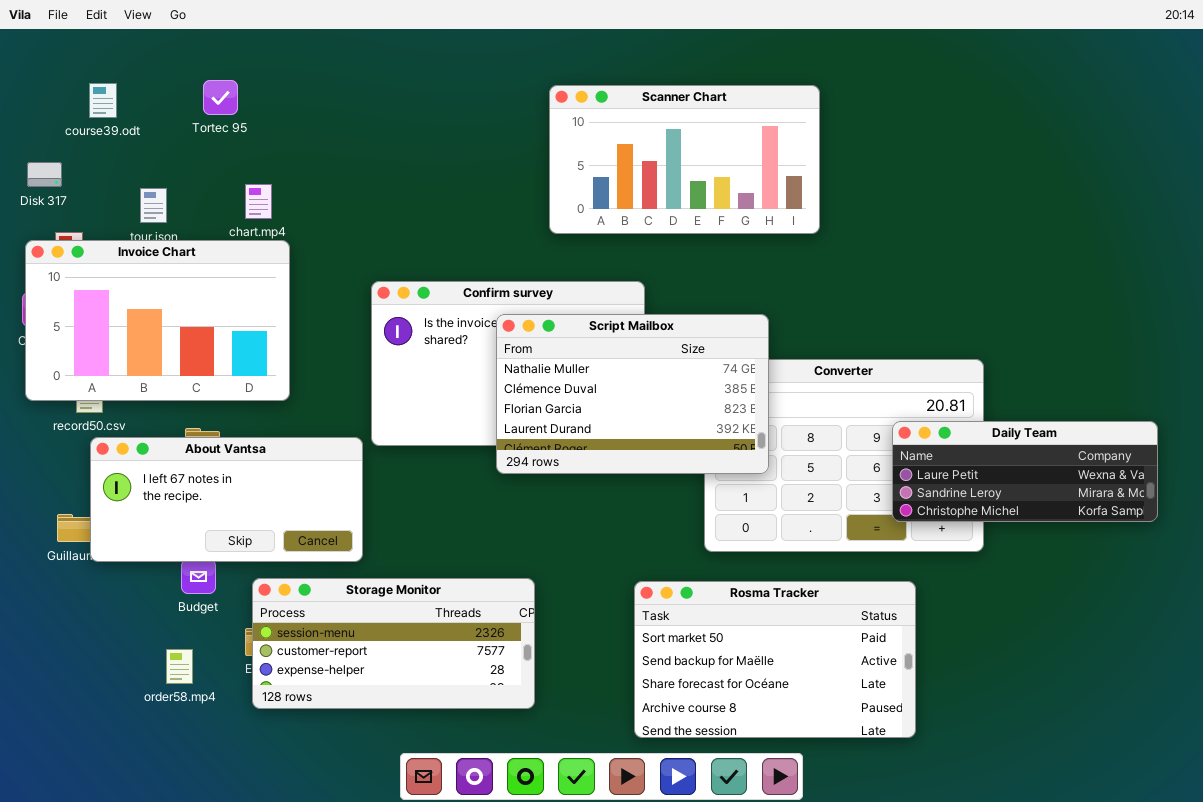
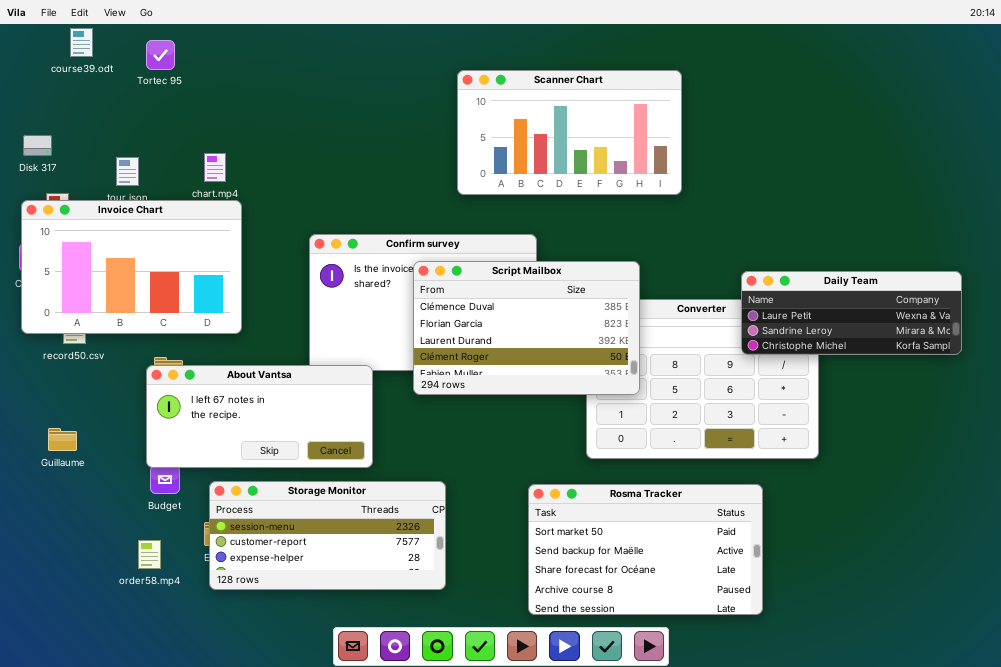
Tortec 95: [203,80,238,115] -> [146,40,175,70], moved
course39.odt: [89,83,117,118] -> [70,28,93,57], moved
Script Mailbox: [496,314,769,474] -> [413,261,640,395], scrolled down 1 row
Daily Team: [892,421,1158,522] -> [741,271,962,355], moved
About Vantsa: [90,437,363,562] -> [146,365,373,468], moved

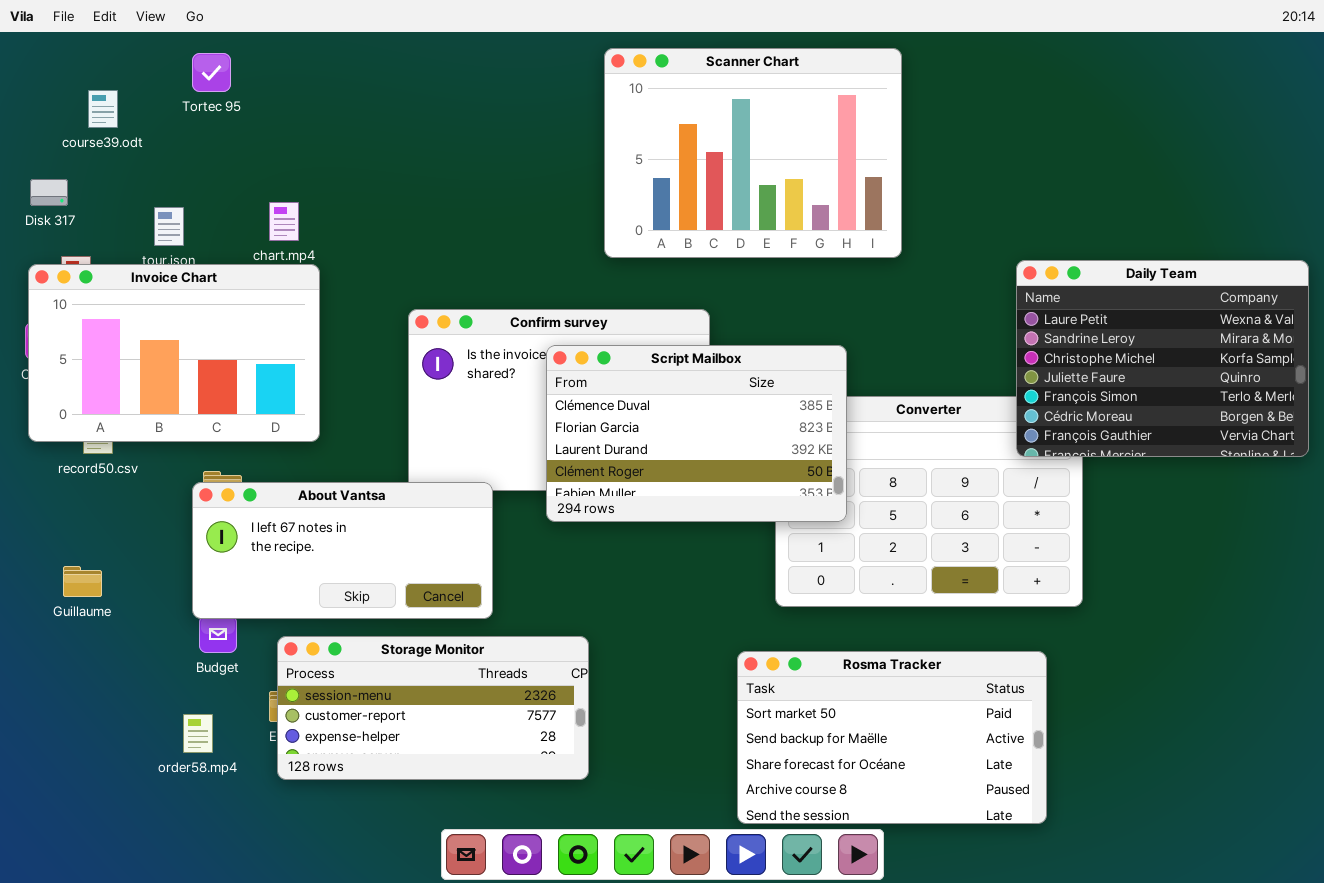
course39.odt: [70,28,93,57] -> [88,90,118,128], moved
Scanner Chart: [457,70,682,195] -> [604,48,902,258], resized
Daily Team: [741,271,962,355] -> [1016,260,1309,457], moved, resized
Rosma Tracker: [528,484,763,615] -> [737,651,1047,824], moved

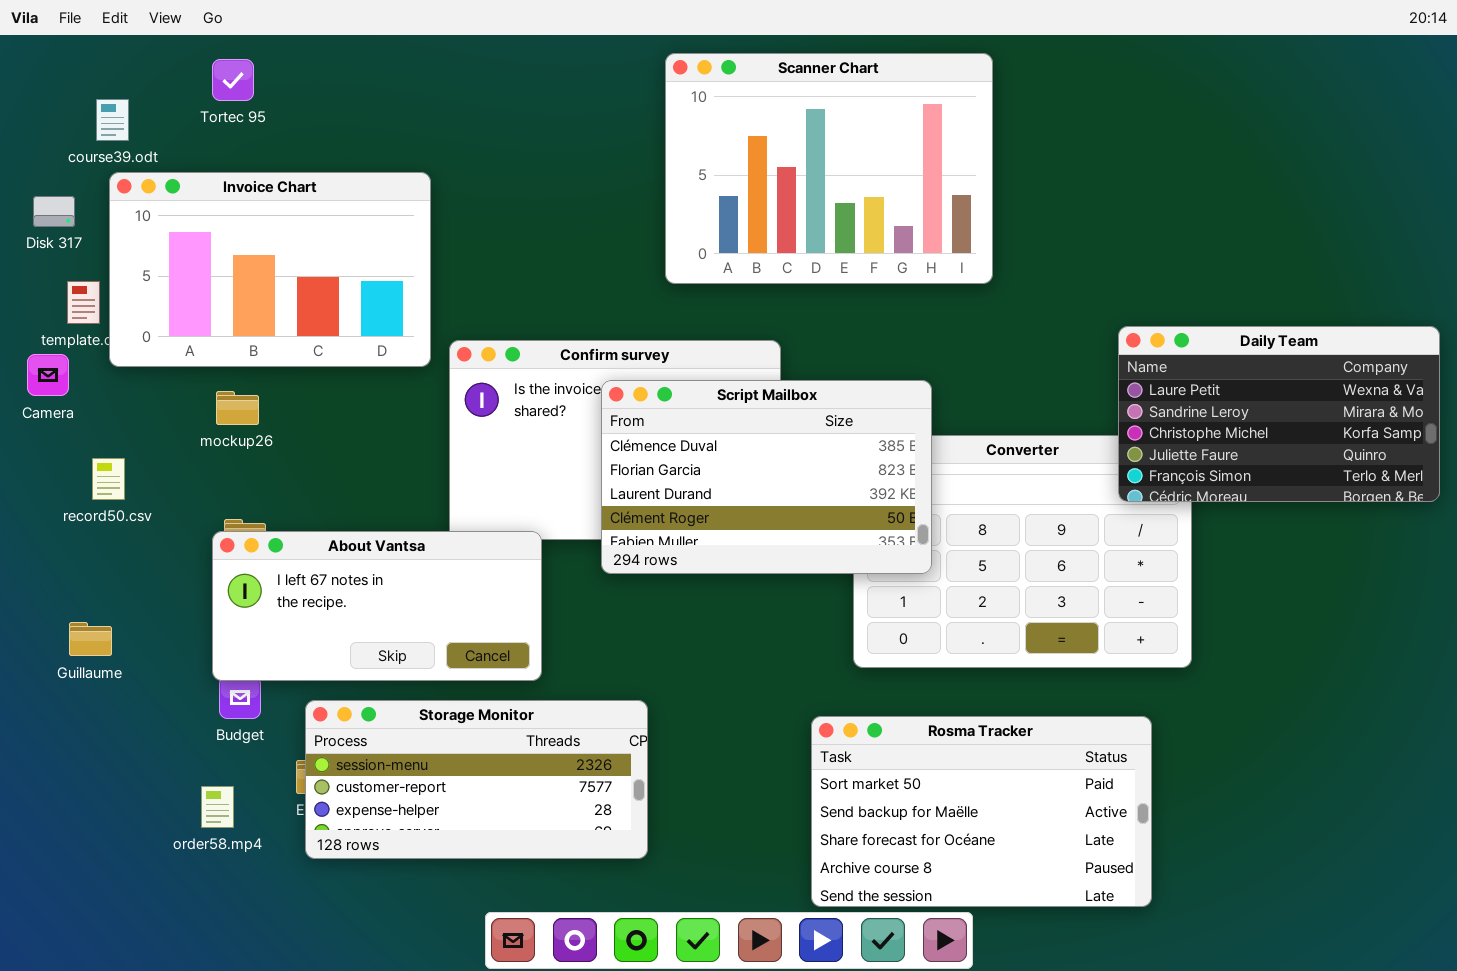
Daily Team: [1016,260,1309,457] -> [1118,326,1440,502], resized
Invoice Chart: [28,264,320,442] -> [109,172,431,367], moved

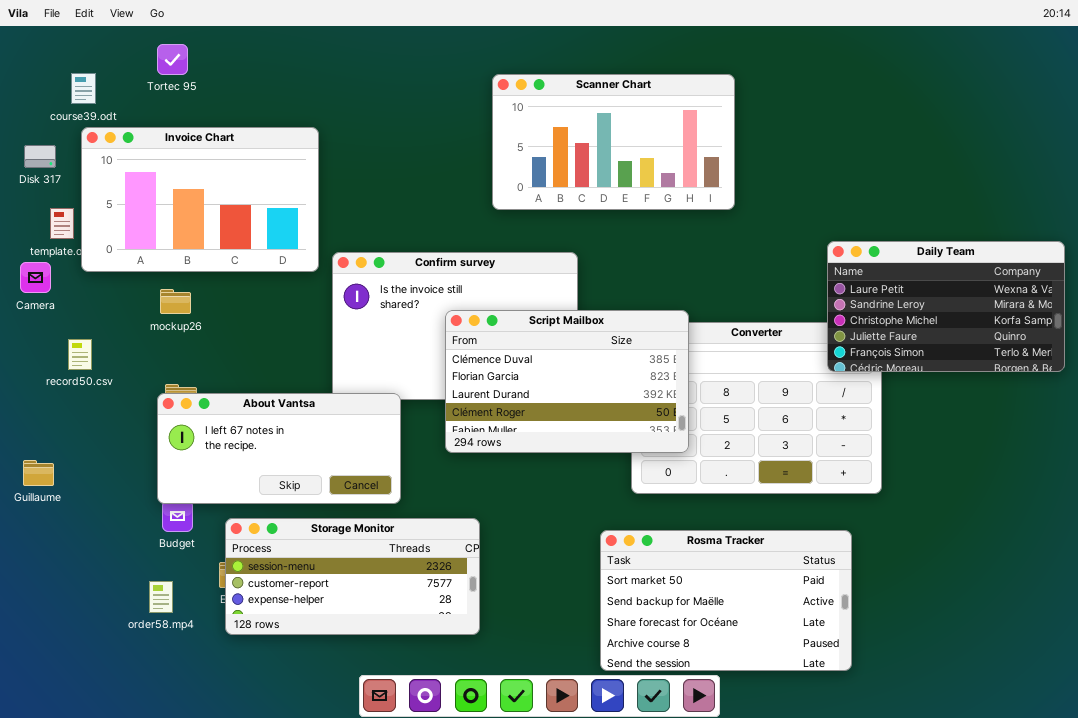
Scanner Chart: [665,53,993,284] -> [492,74,735,210], resized
Script Mailbox: [601,380,932,574] -> [445,310,689,453], moved
Guillaume: [69,622,112,656] -> [23,460,54,486], moved

